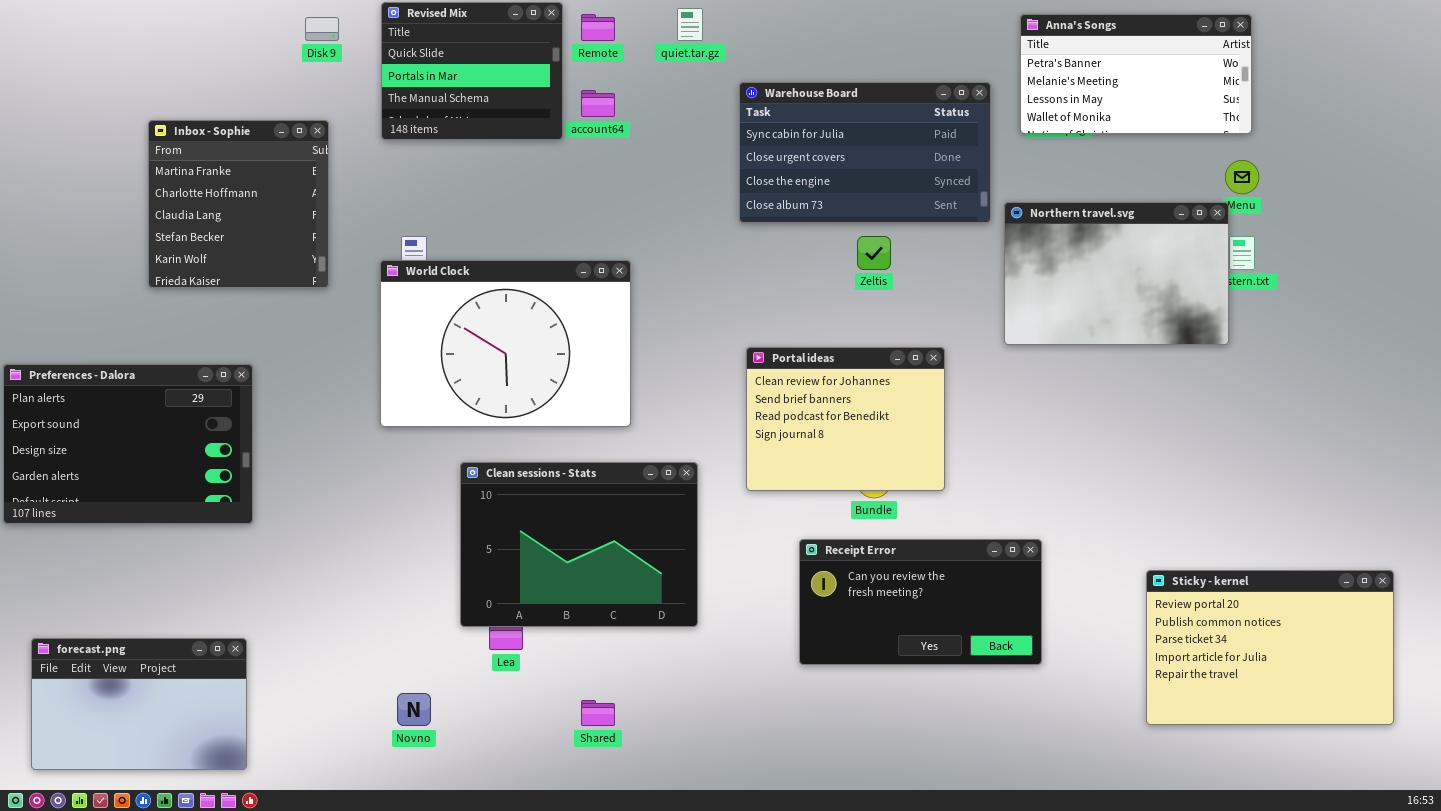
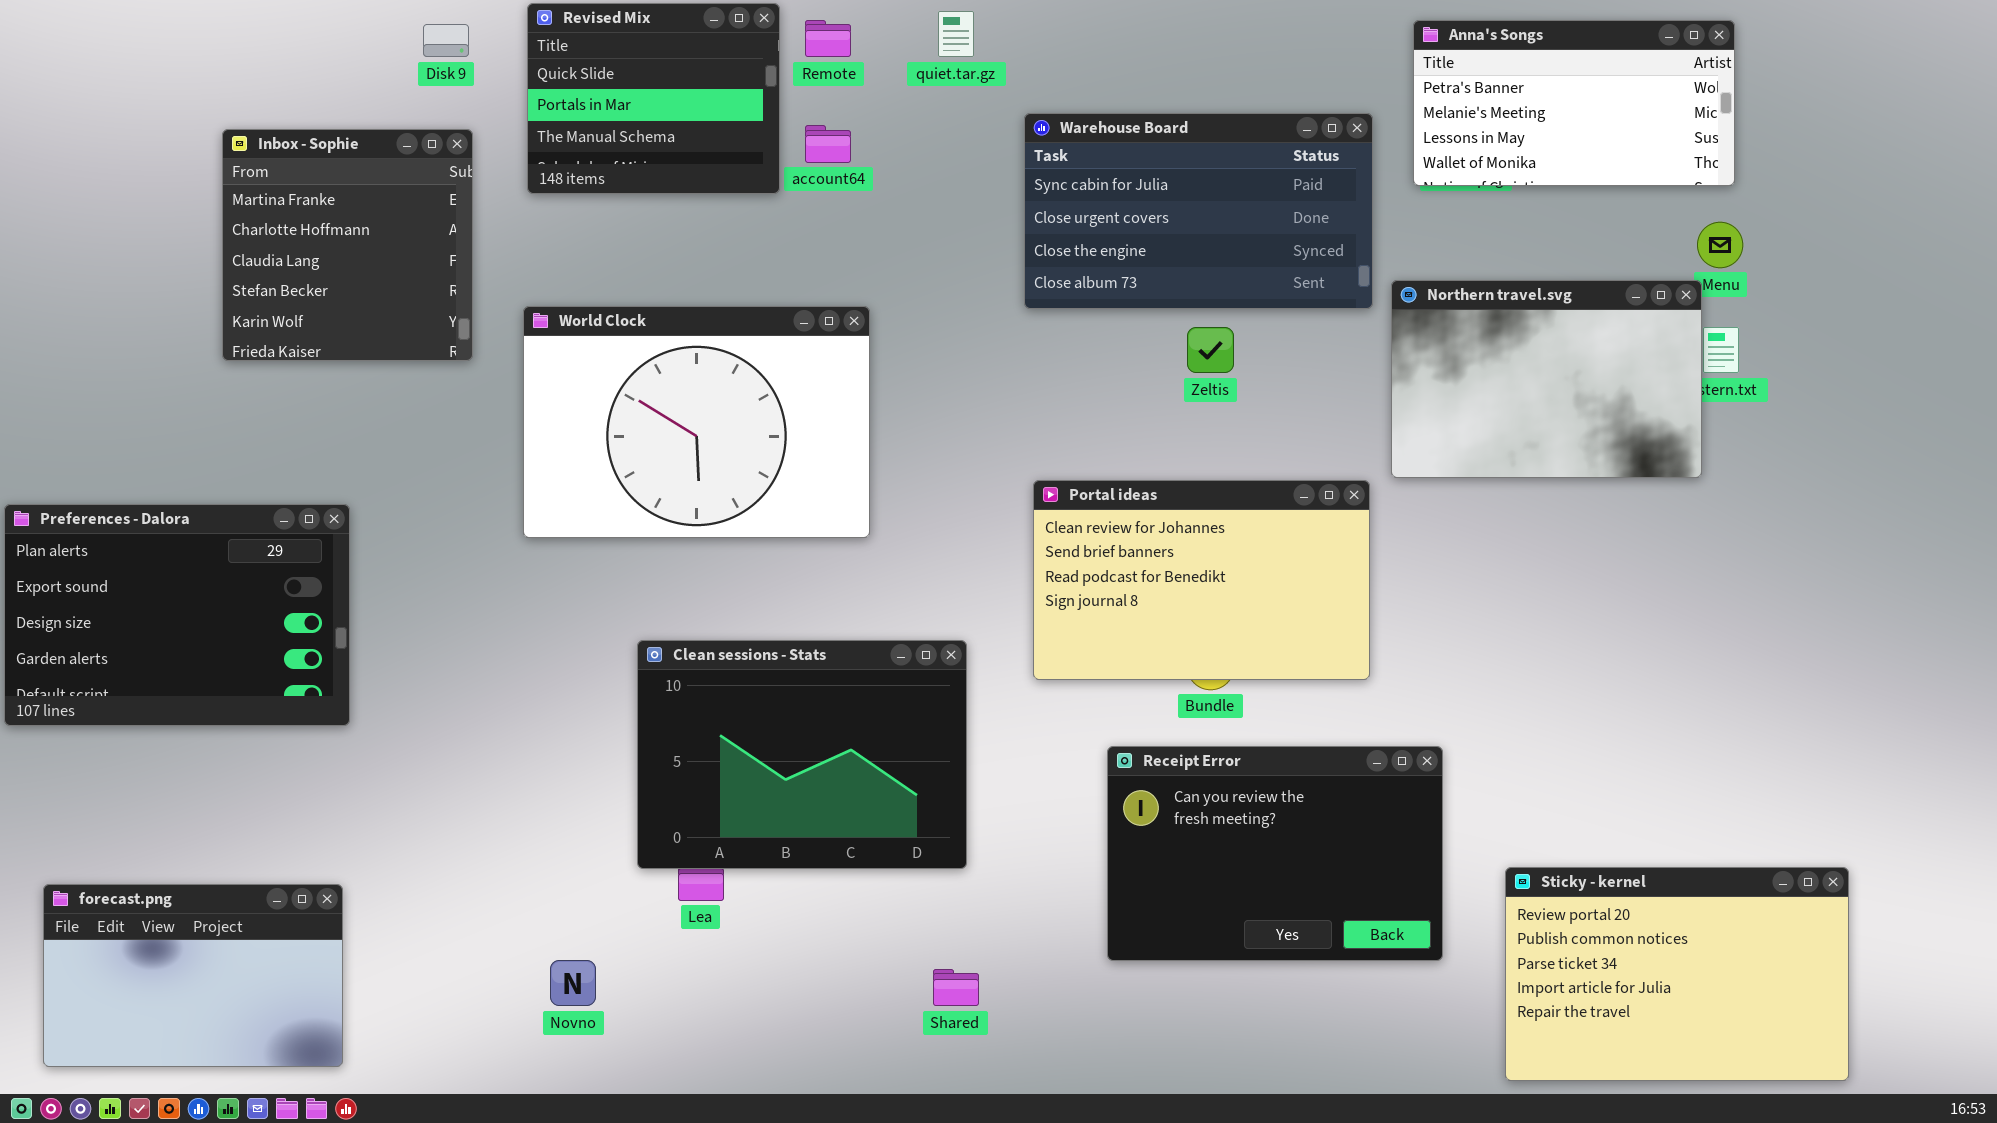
Inbox - Sophie: [148,120,329,288] -> [222,129,473,361], moved
World Clock: [380,260,631,427] -> [523,306,870,538], moved
Portal ideas: [746,347,945,491] -> [1033,480,1370,680], resized
Receipt Error: [799,539,1042,665] -> [1107,746,1443,961], resized
Sticky - kernel: [1146,570,1394,725] -> [1505,867,1849,1081], moved
Shared: [581,700,615,726] -> [933,969,979,1006], moved

